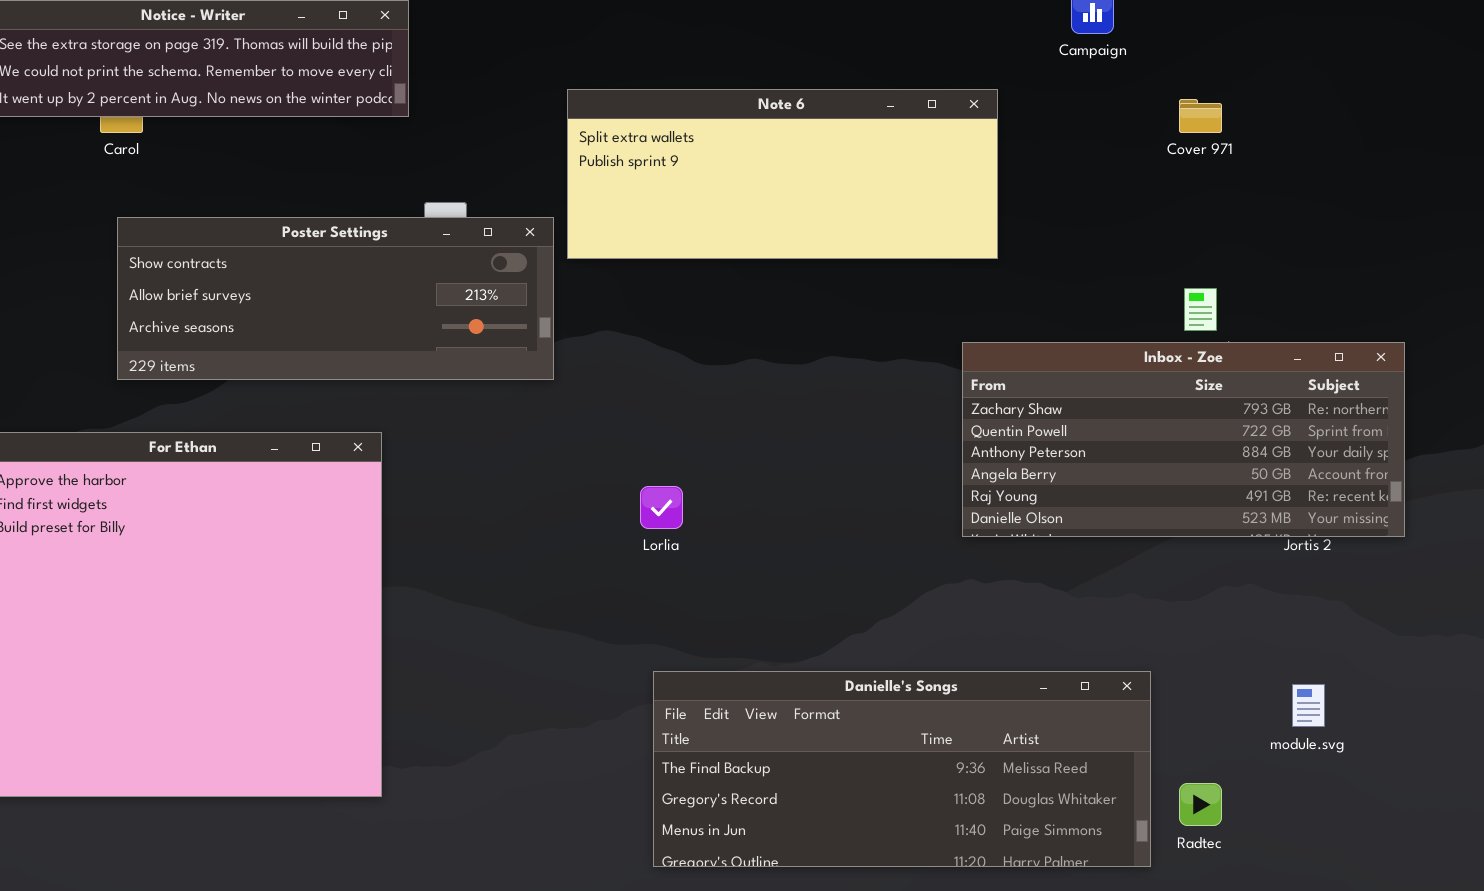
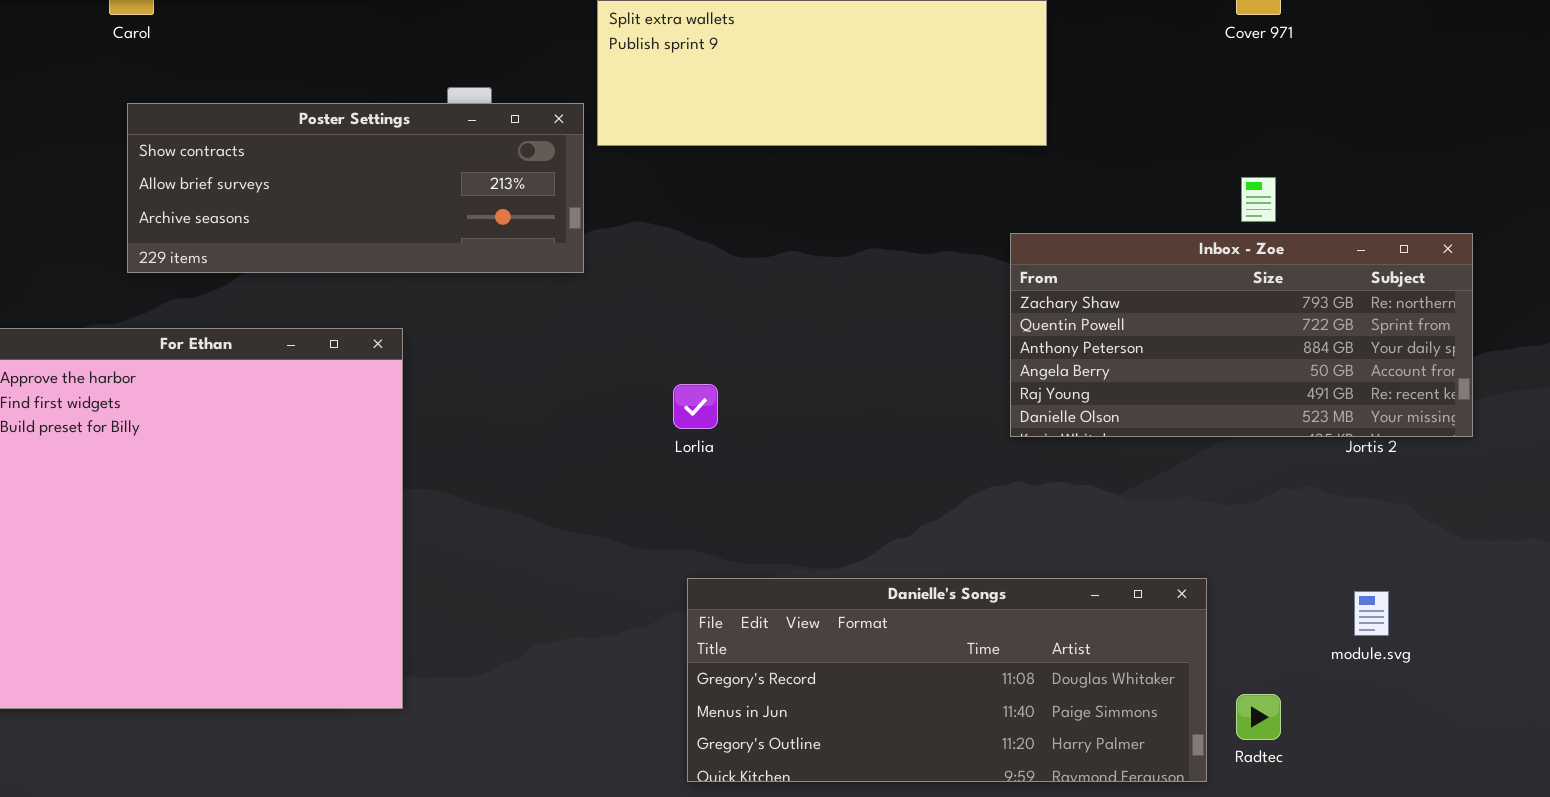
Danielle's Songs: [653,671,1151,867] -> [687,578,1207,782], scrolled down 1 row

